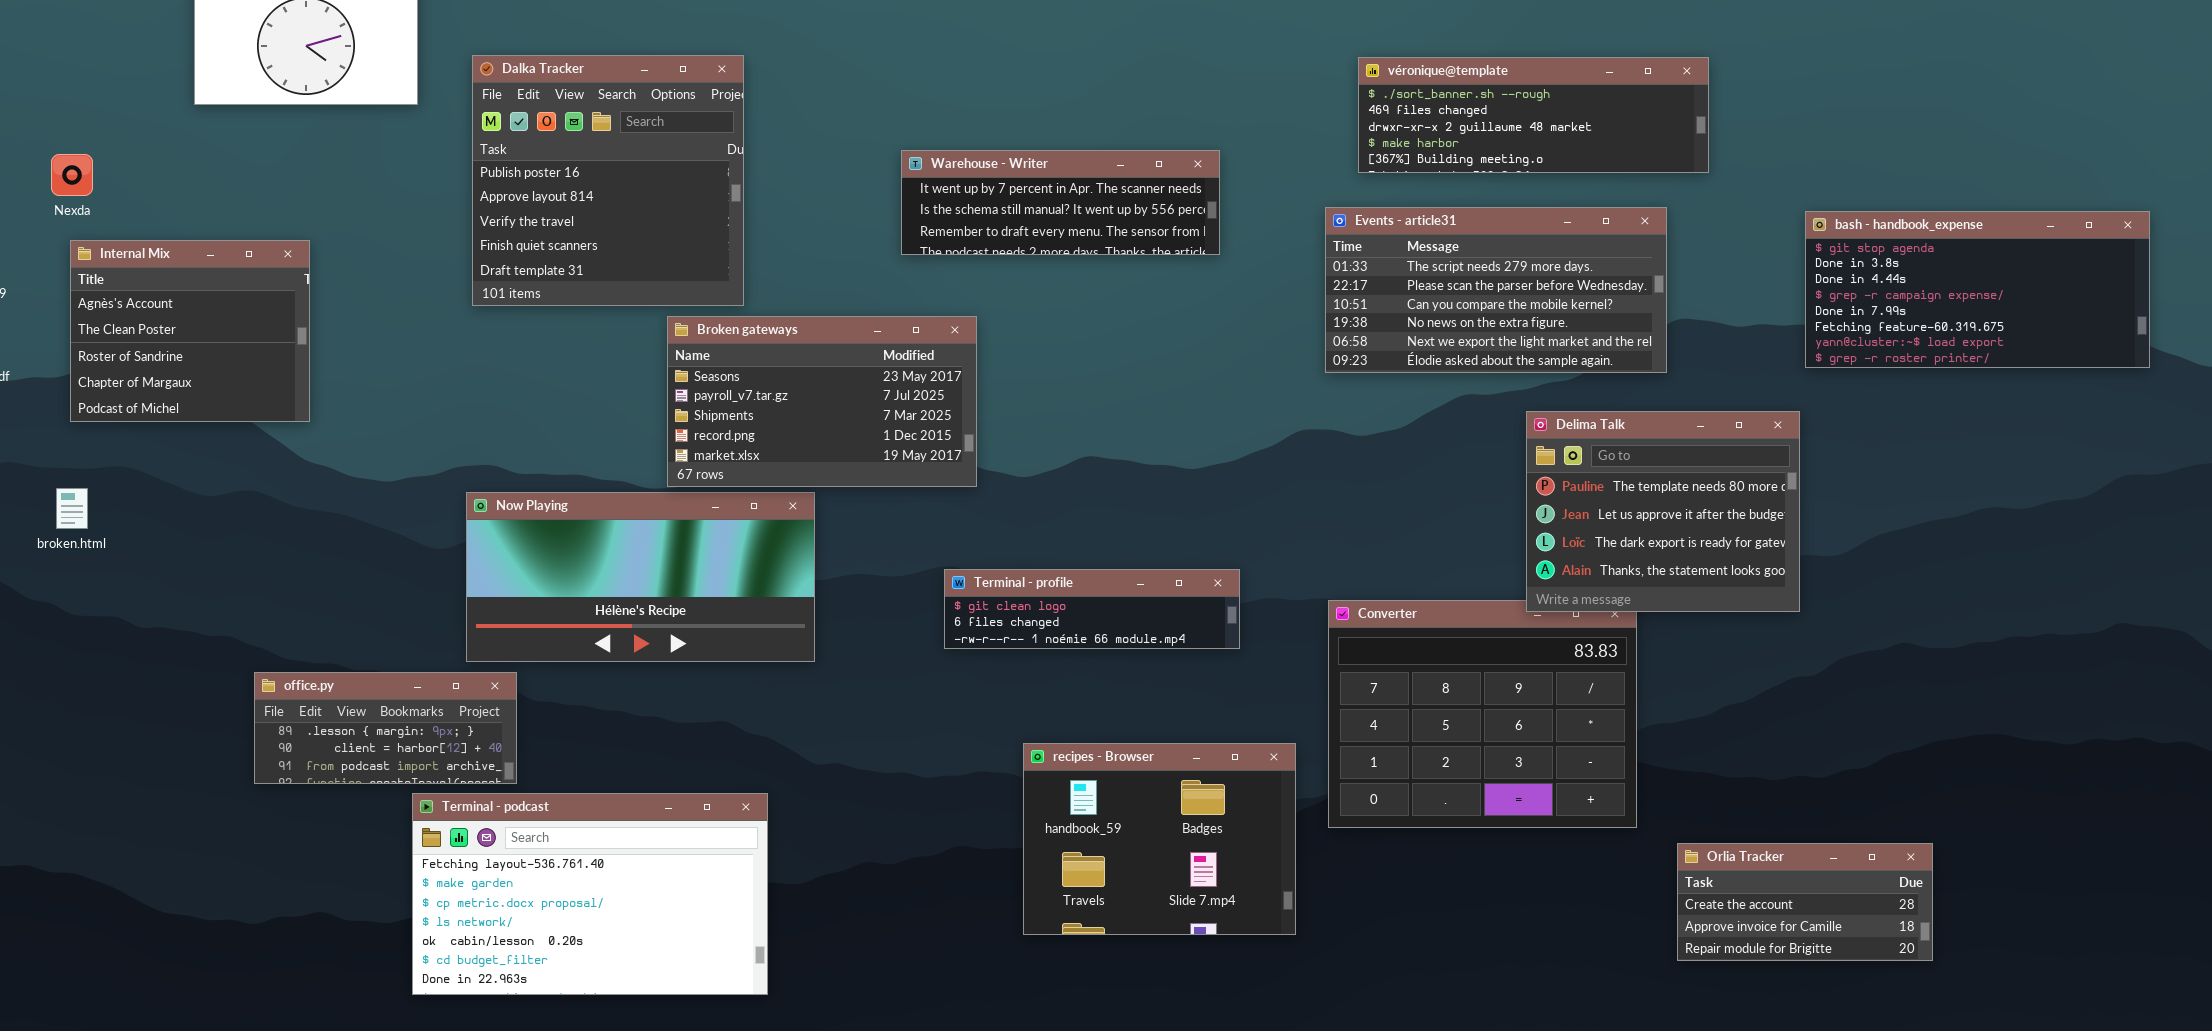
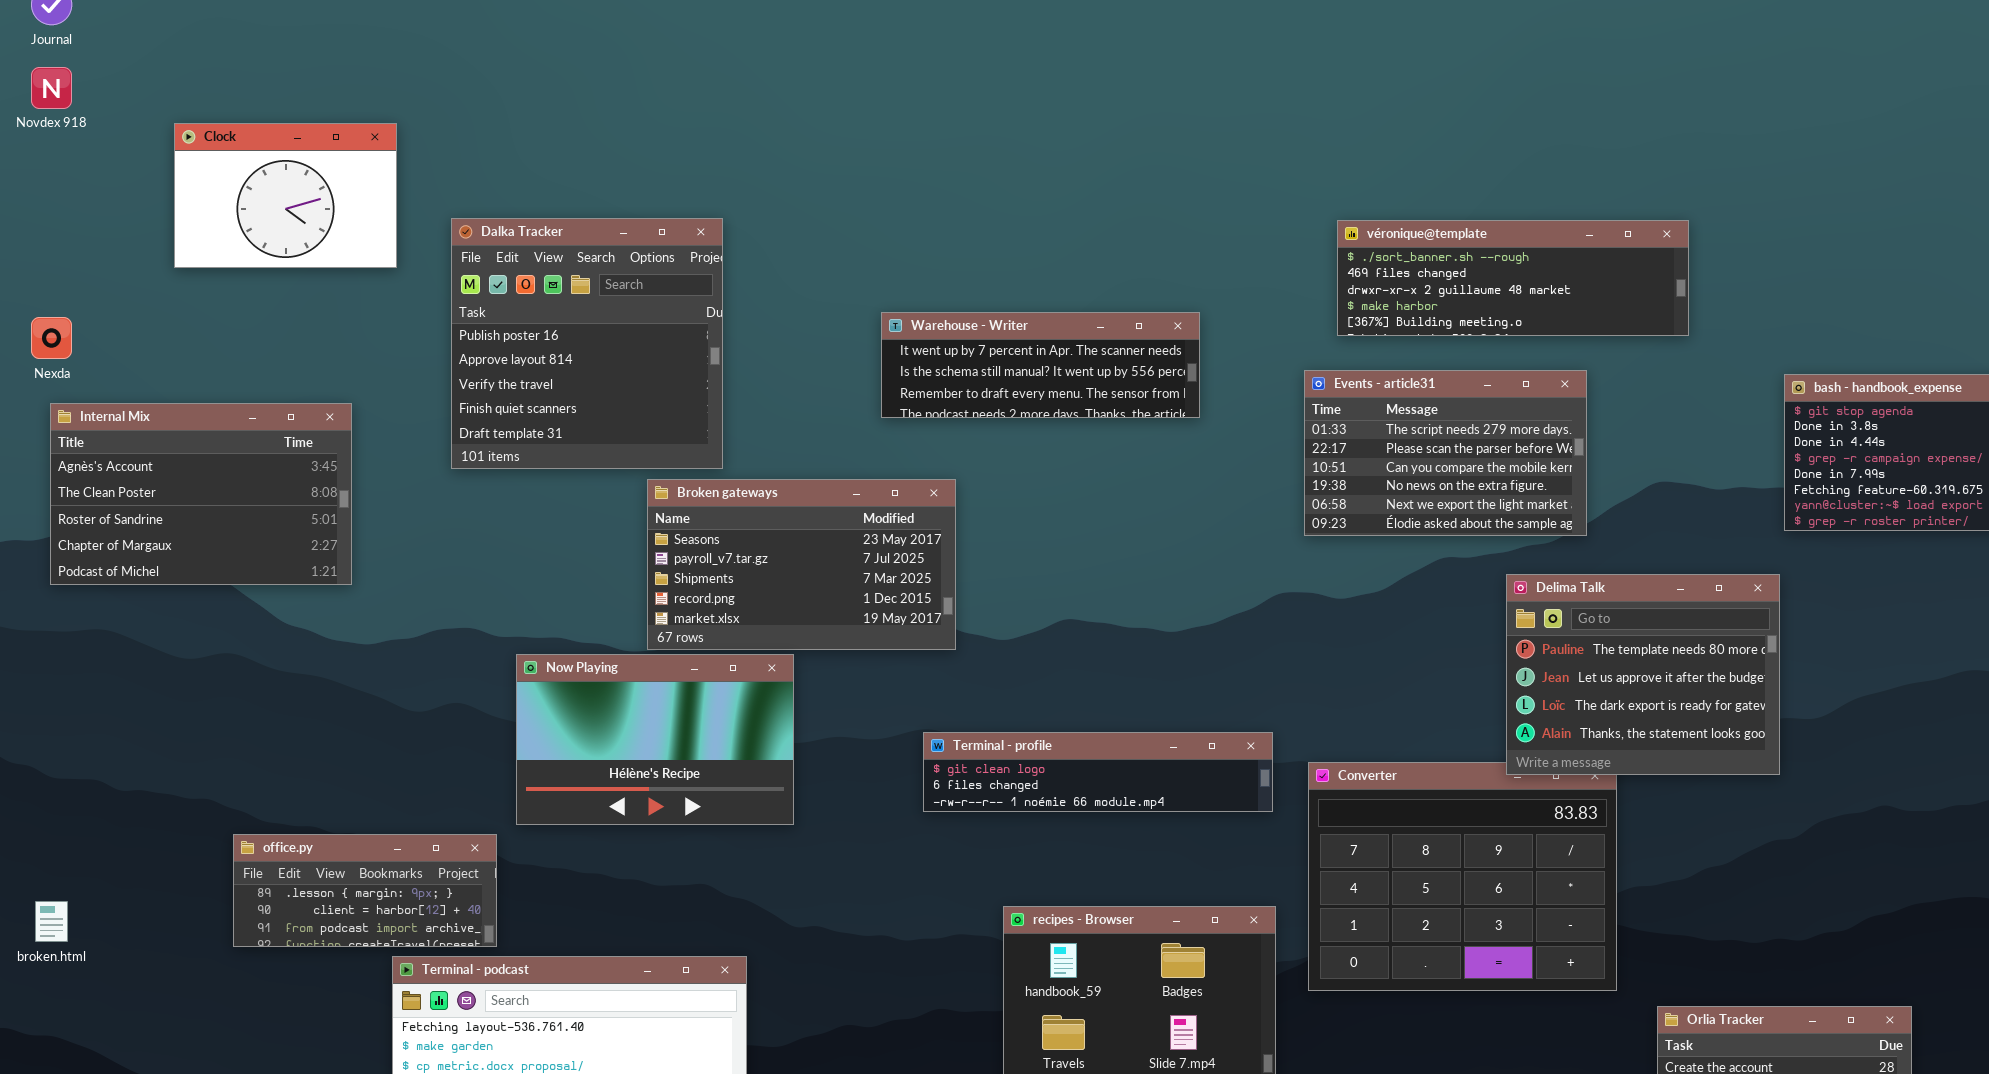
Events - article31: [1325,207,1667,373] -> [1304,370,1587,536], resized
Internal Mix: [70,240,310,422] -> [50,403,352,585], resized
broken.html: [56,488,88,529] -> [35,901,68,942], moved
Now Playing: [466,492,815,662] -> [516,654,794,825], resized
Terminal - profile: [944,569,1240,649] -> [923,732,1273,812], resized

